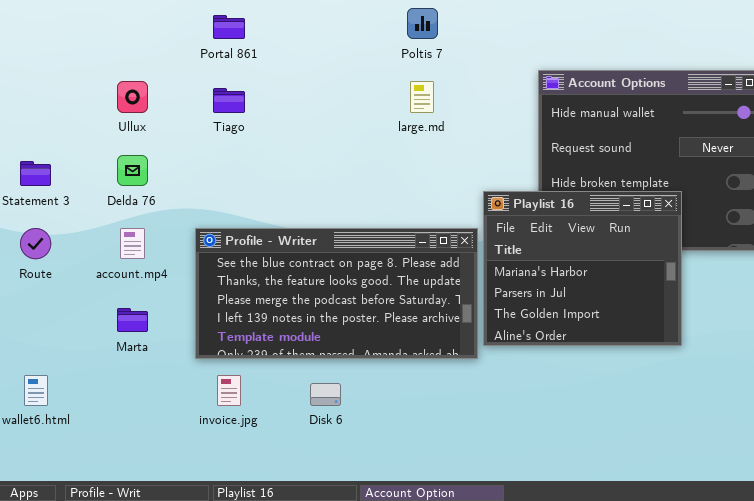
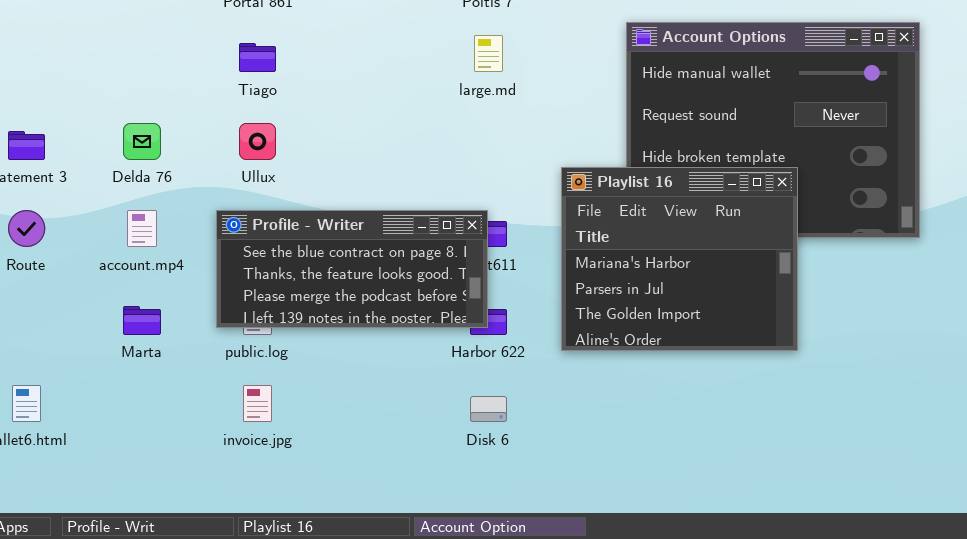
Ullux: [117,81,148,113] -> [239,123,276,160], moved
Profile - Writer: [195,228,478,359] -> [216,210,488,328], resized
Disk 6: [310,383,341,406] -> [470,396,507,422], moved

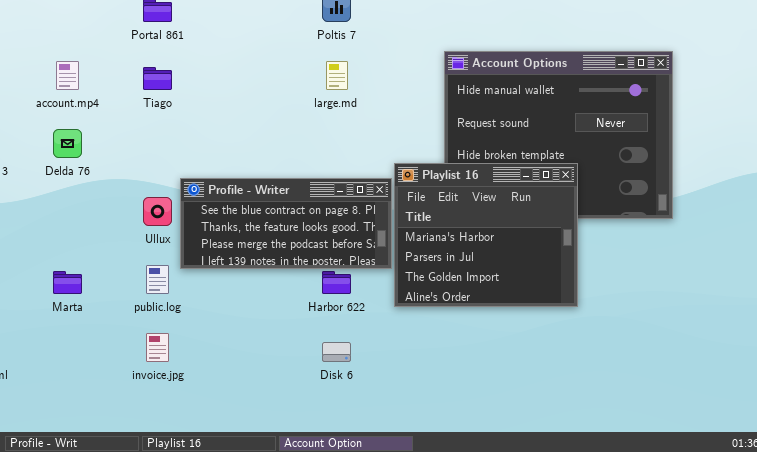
Ullux: [239,123,276,160] -> [143,197,172,226], moved
account.mp4: [127,210,157,247] -> [56,61,79,90], moved
Profile - Writer: [216,210,488,328] -> [180,178,392,269], moved

